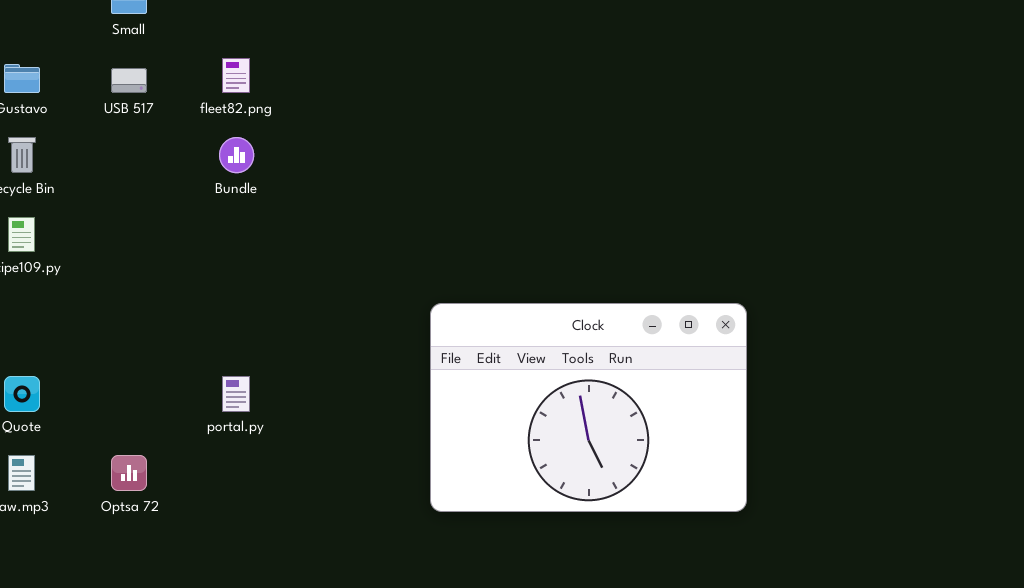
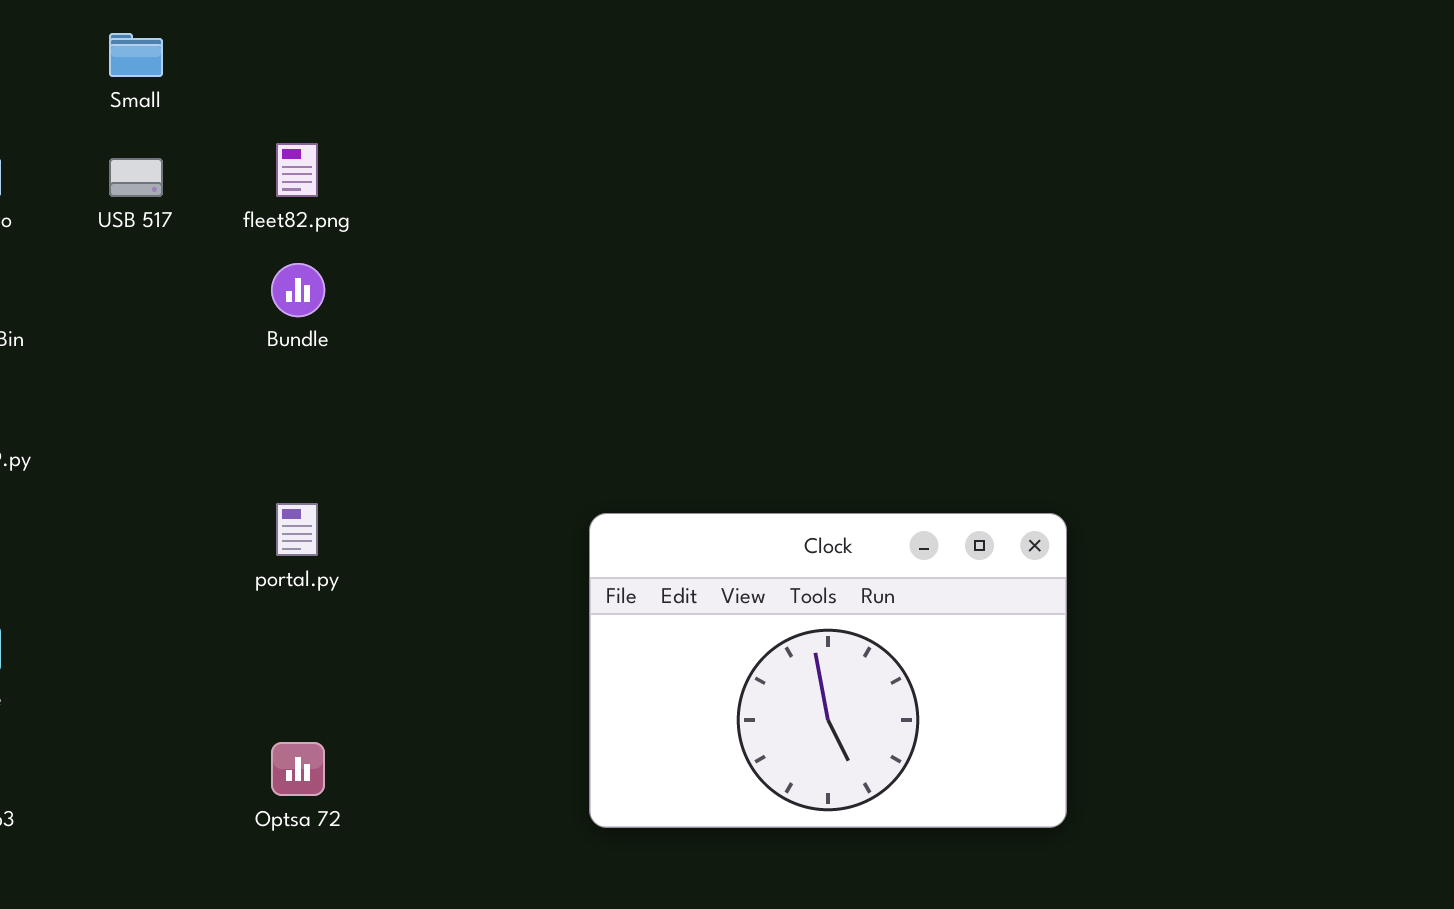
portal.py: [222,376,250,412] -> [276,503,318,556], moved
Optsa 72: [111,455,147,491] -> [271,742,325,796], moved

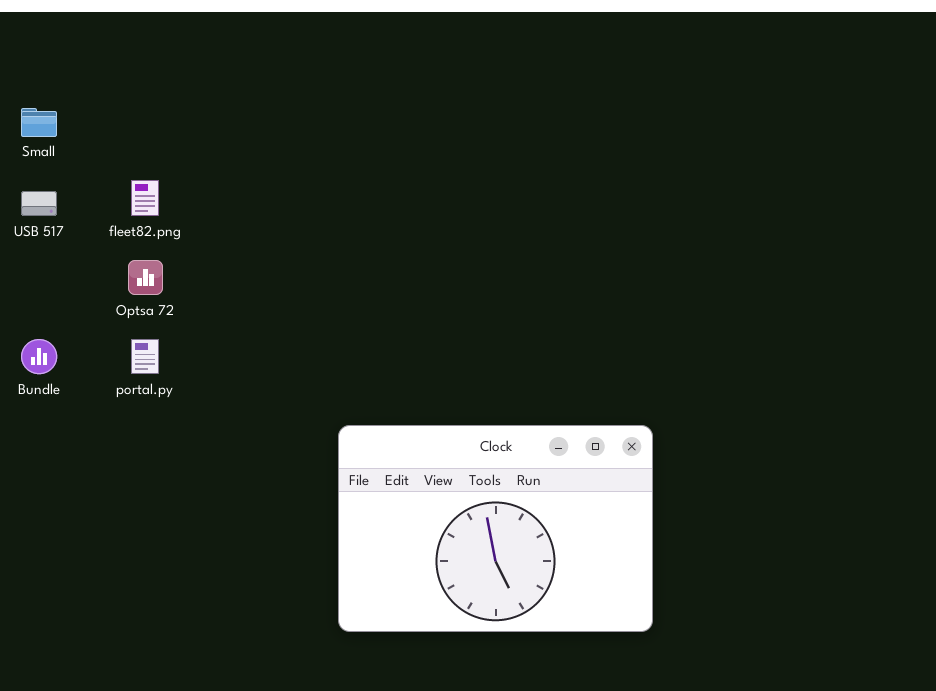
Bundle: [271,263,325,317] -> [21,339,57,374], moved
portal.py: [276,503,318,556] -> [131,339,159,374], moved
Optsa 72: [271,742,325,796] -> [128,260,163,295], moved

